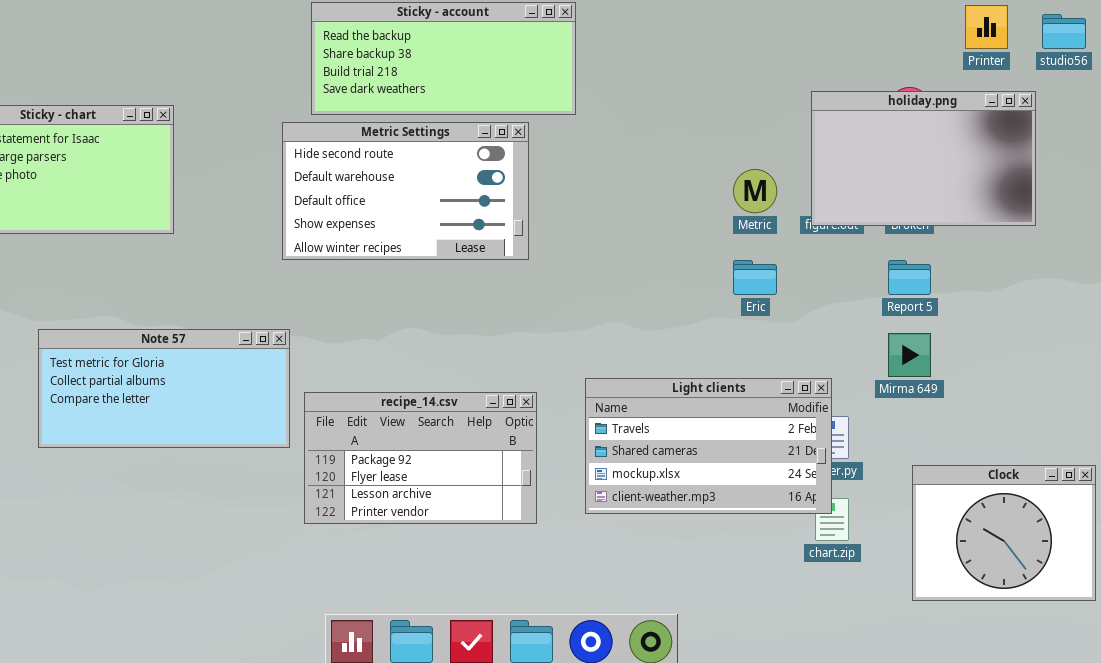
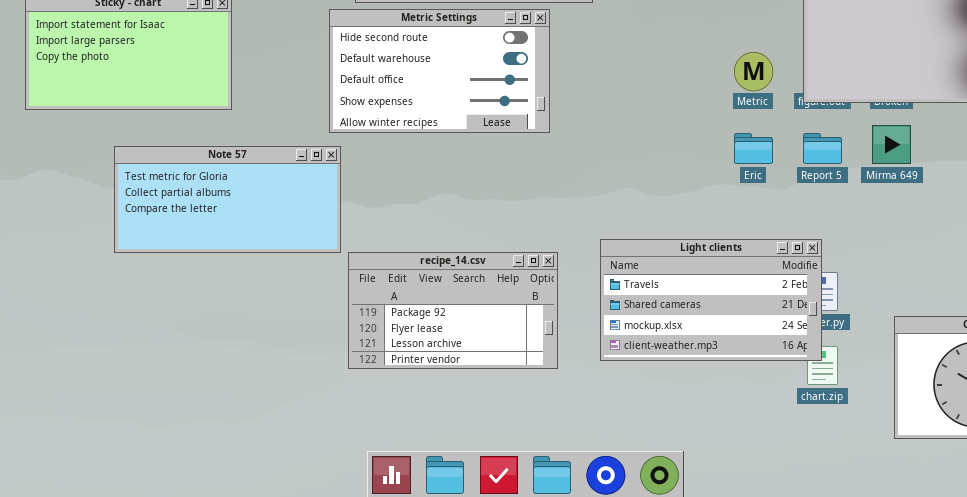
Report 5: [888,260,931,295] -> [803,133,842,164], moved
Note 57: [38,329,290,448] -> [114,146,341,253], moved
Mirma 649: [888,333,931,377] -> [872,125,911,164], moved

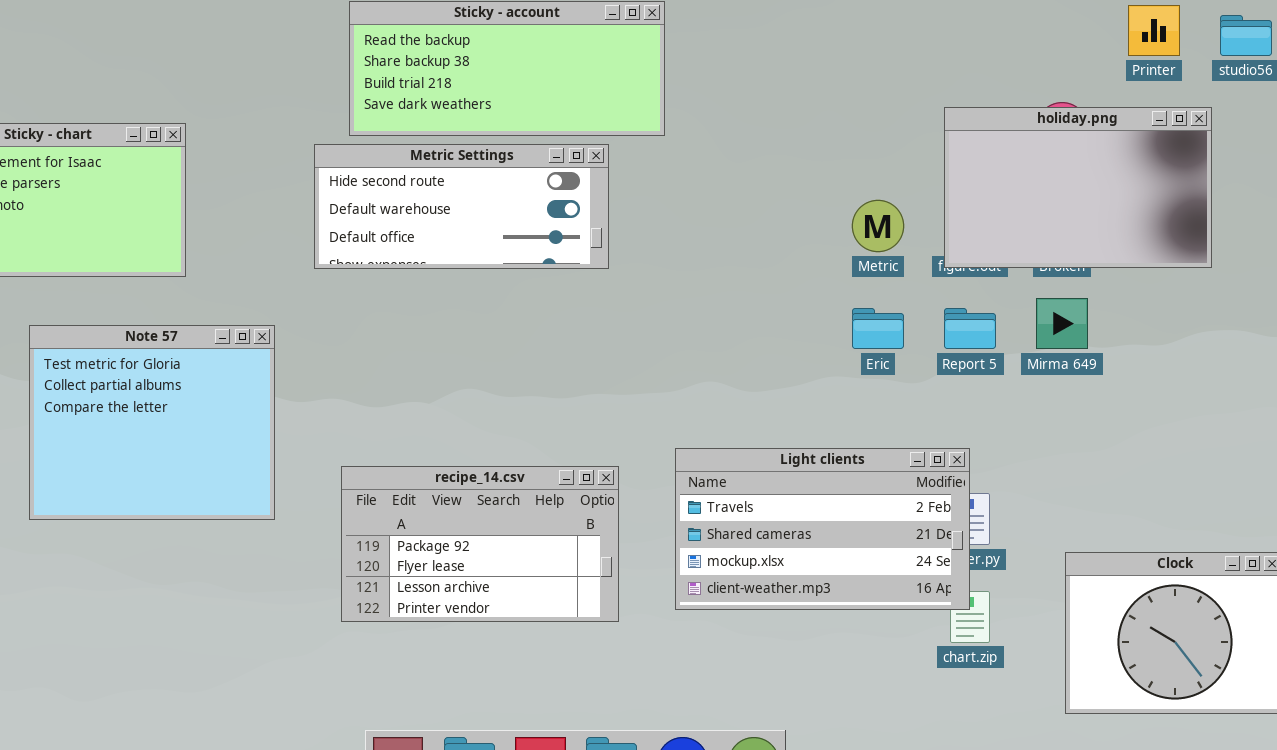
Metric Settings: [329,9,550,133] -> [314,144,609,269], resized
Note 57: [114,146,341,253] -> [29,325,275,520], resized

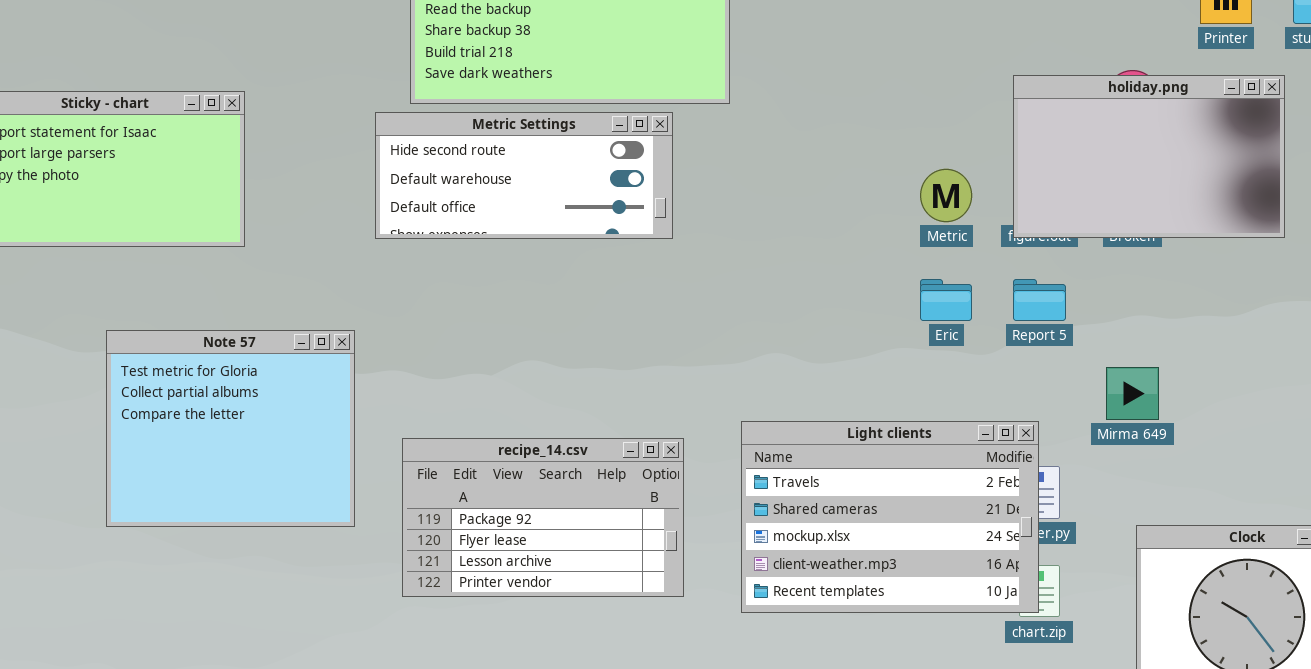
Mirma 649: [1036,298,1088,349] -> [1106,367,1159,420], moved
Note 57: [29,325,275,520] -> [106,330,355,527], moved
Light clients: [675,448,970,610] -> [741,421,1039,613], resized

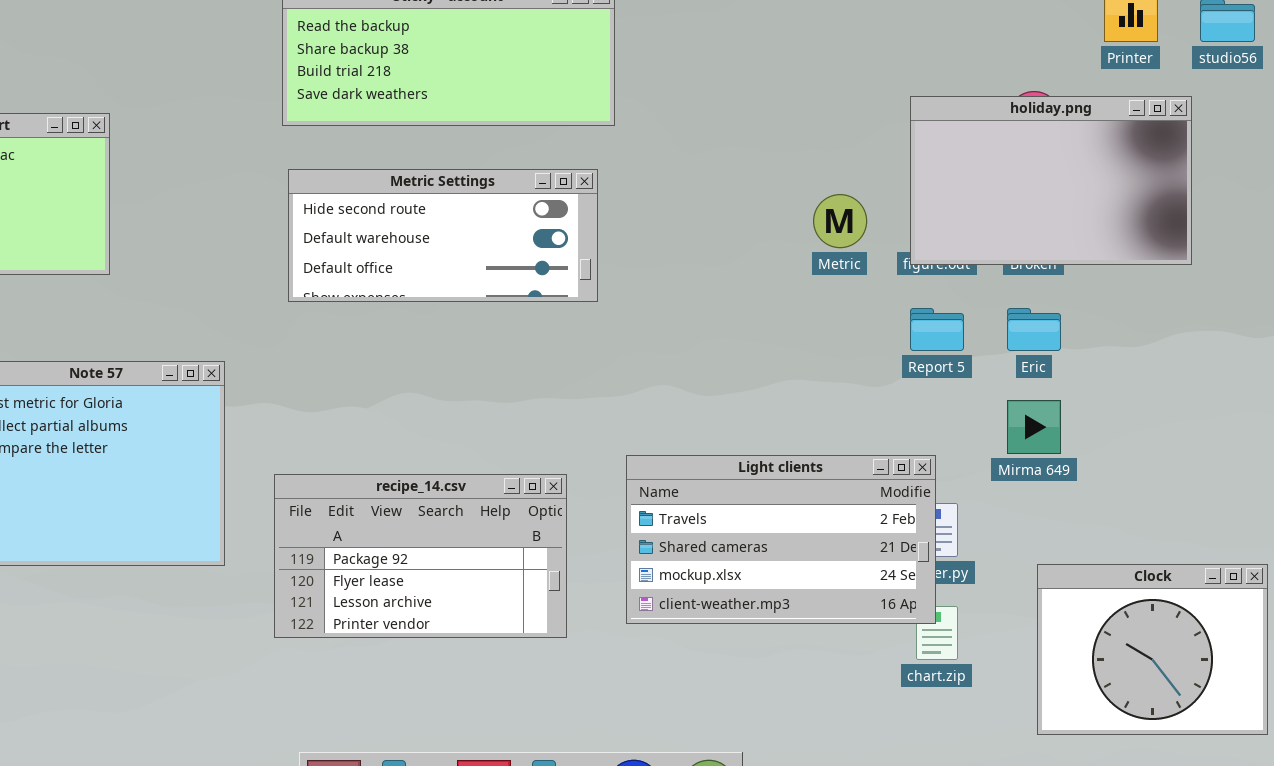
Metric Settings: [375,112,673,239] -> [288,169,598,302], moved
Eric: [920,279,972,321] -> [1007,308,1061,351], moved
Light clients: [741,421,1039,613] -> [626,455,936,624], resized

